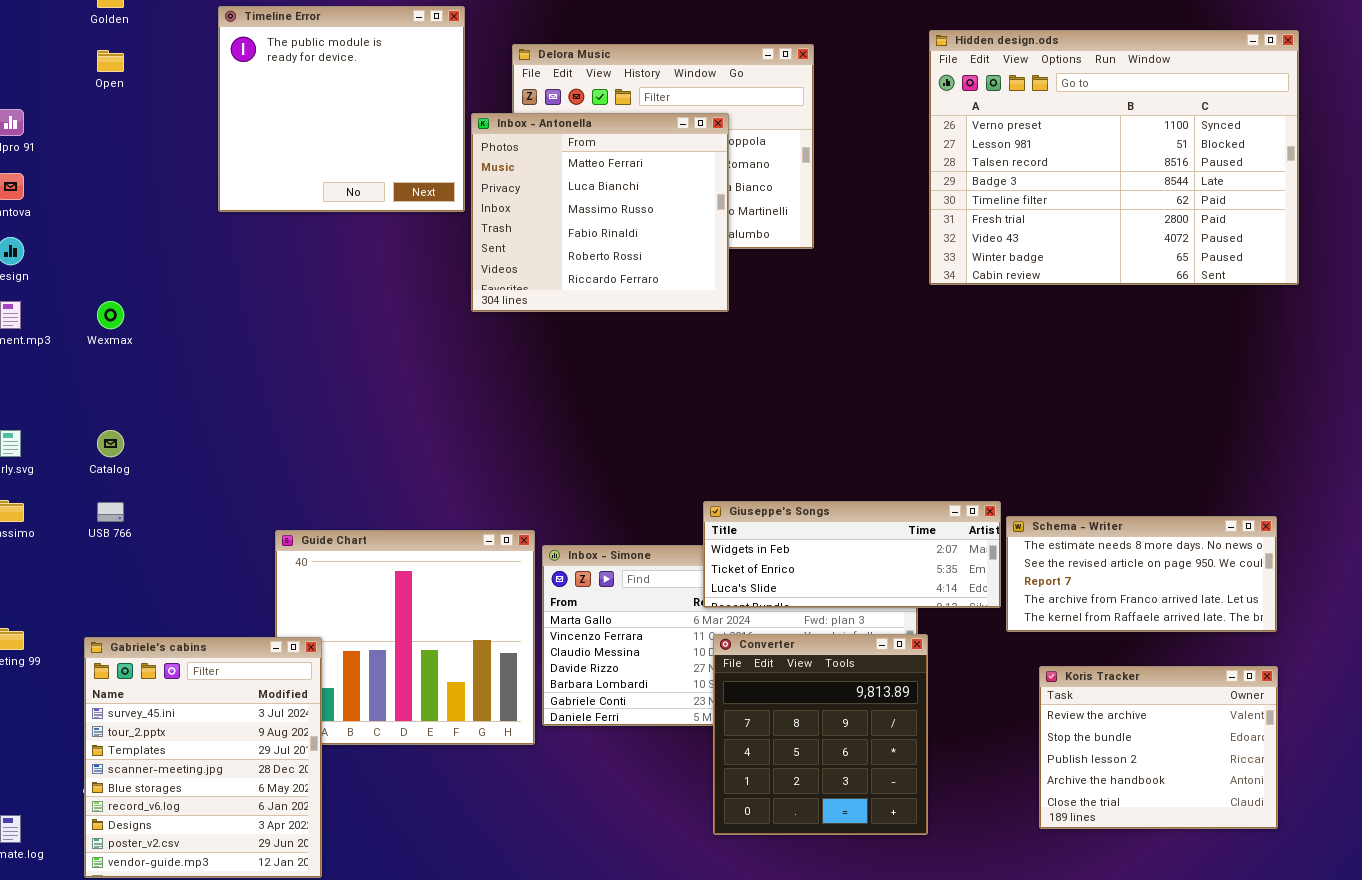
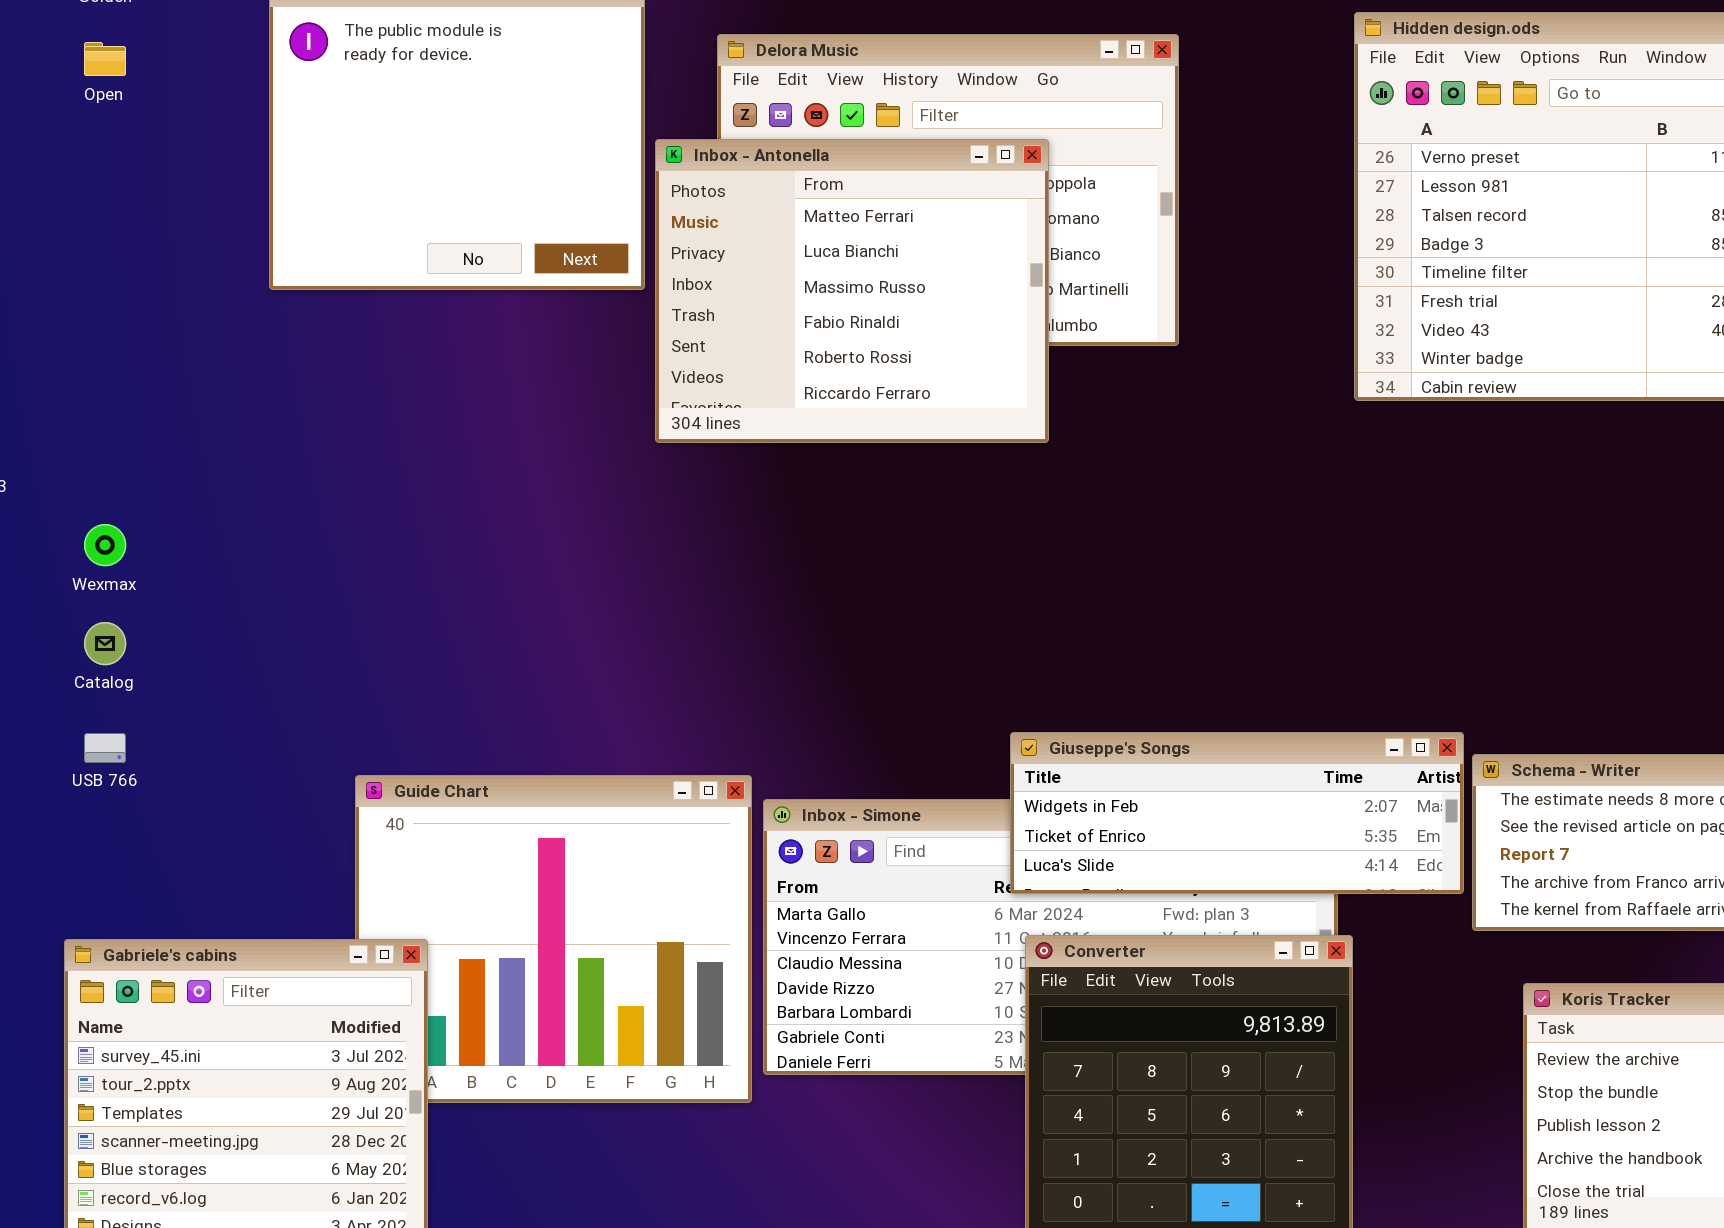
Wexmax: [97,301,124,329] -> [84,524,126,566], moved

